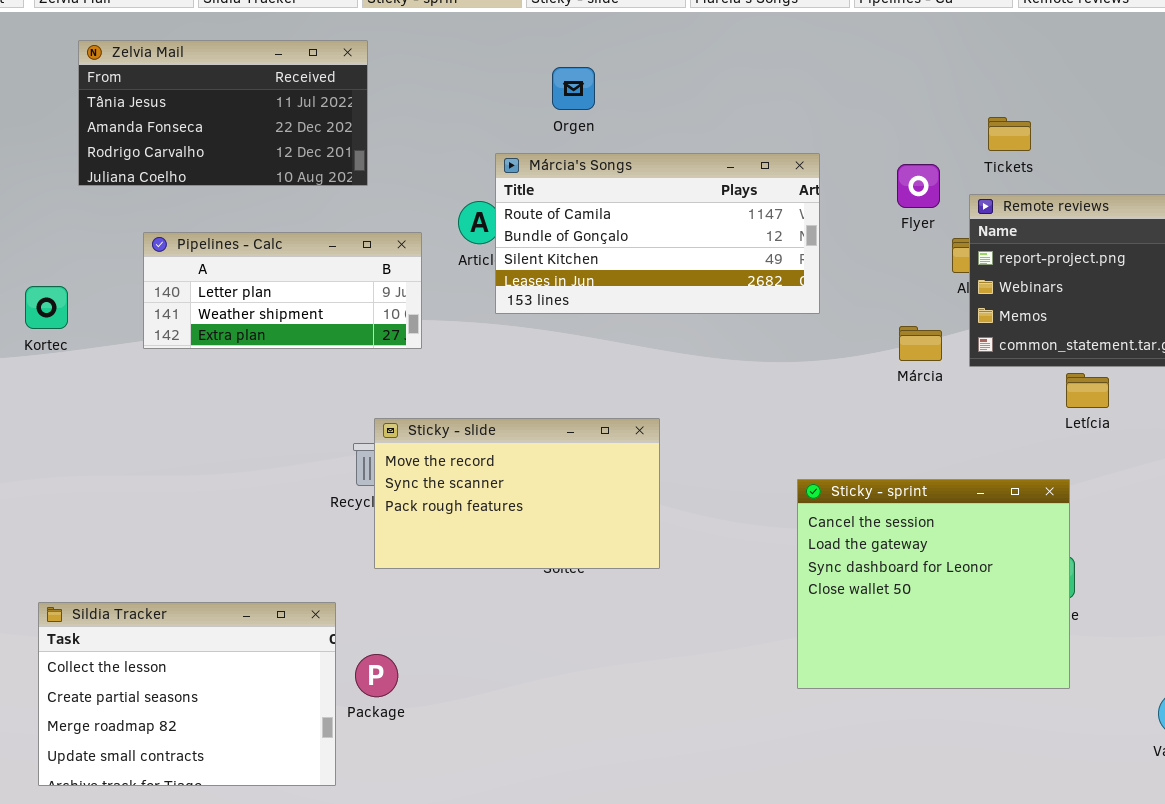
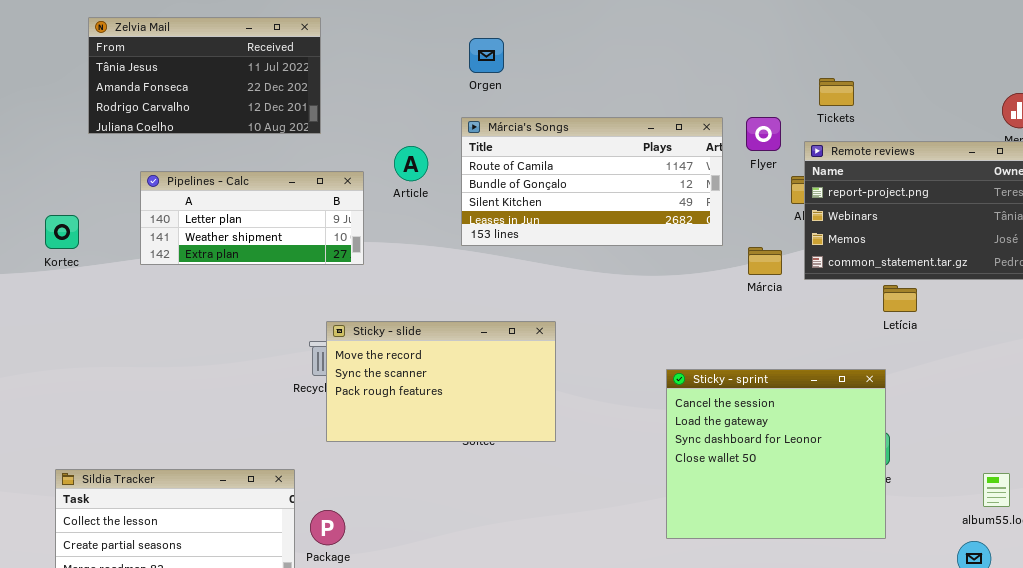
Márcia's Songs: [495,153,820,314] -> [461,117,723,246], moved

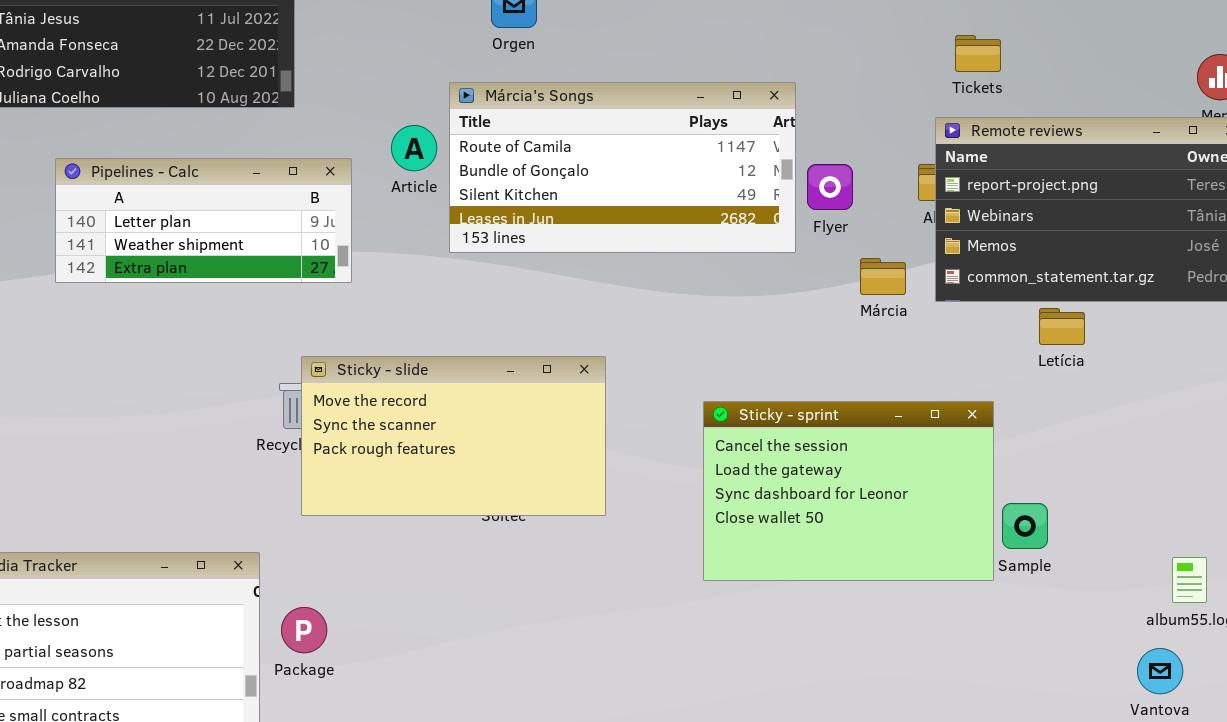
Márcia's Songs: [461,117,723,246] -> [449,82,796,253], moved
Flyer: [746,117,781,151] -> [807,164,853,210], moved
Sticky - sprint: [666,369,886,539] -> [703,401,994,581], moved, resized

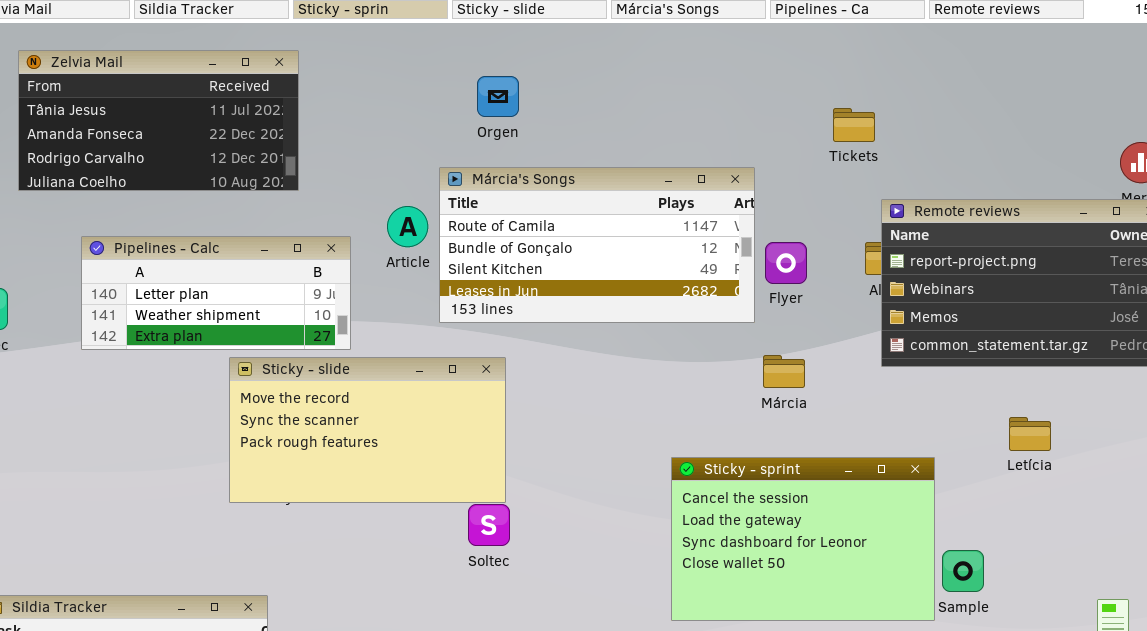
Tickets: [955,35,1001,72] -> [833,108,875,142], moved
Márcia: [860,258,906,295] -> [763,355,805,388], moved
Letícia: [1039,308,1085,345] -> [1009,417,1051,451], moved
Sticky - slide: [301,356,606,516] -> [229,357,506,503], moved

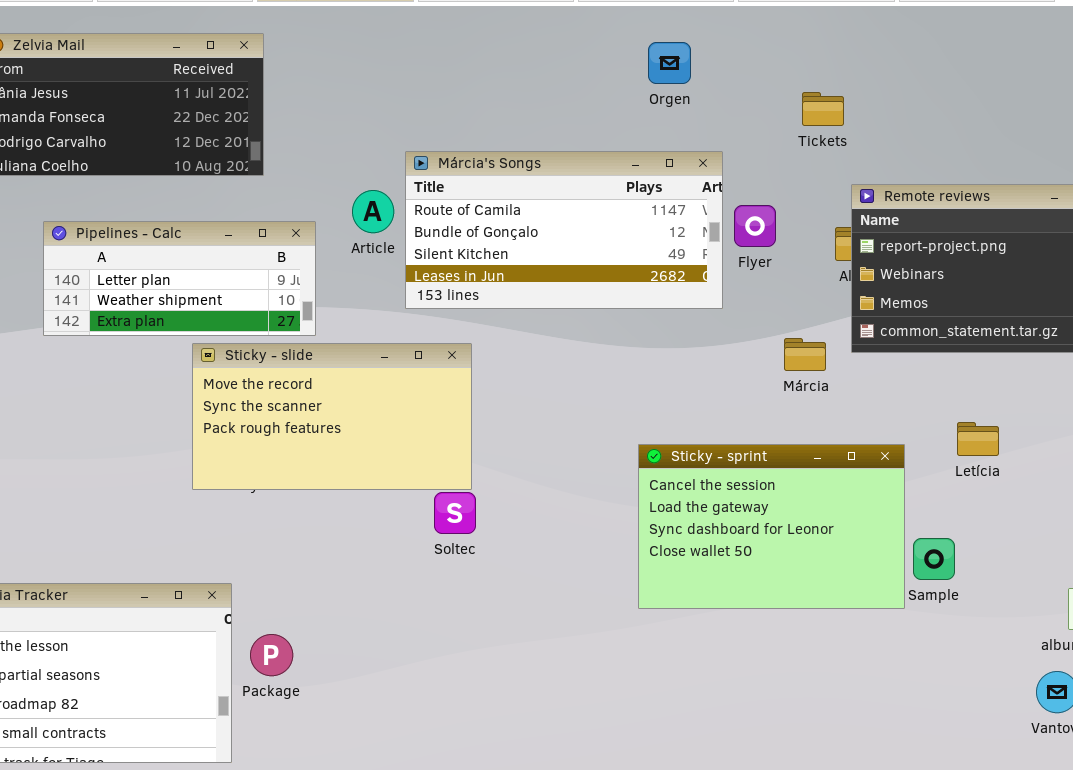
Orgen: [477,76,519,117] -> [648,42,691,84], moved
Flyer: [765,242,807,284] -> [734,205,776,247], moved
Márcia: [763,355,805,388] -> [784,338,826,371], moved
Letícia: [1009,417,1051,451] -> [957,422,999,456], moved

